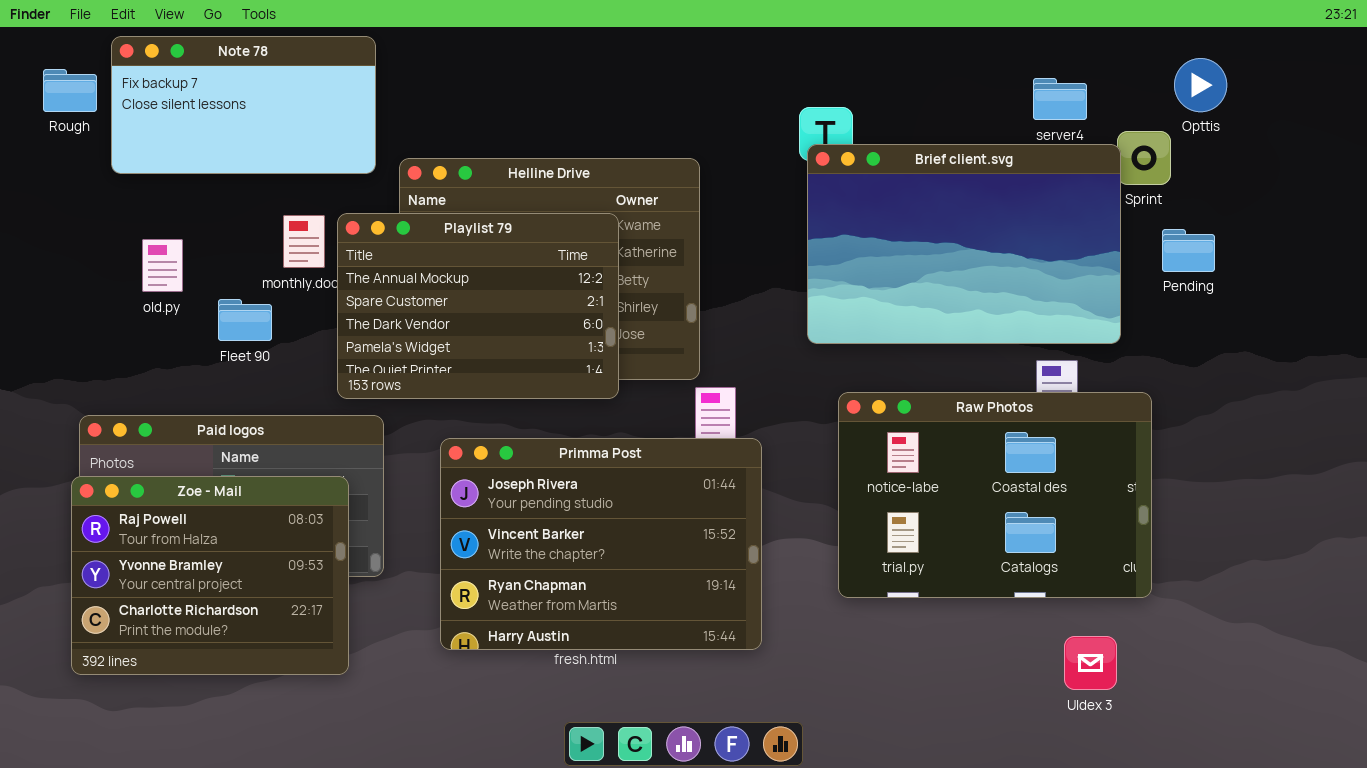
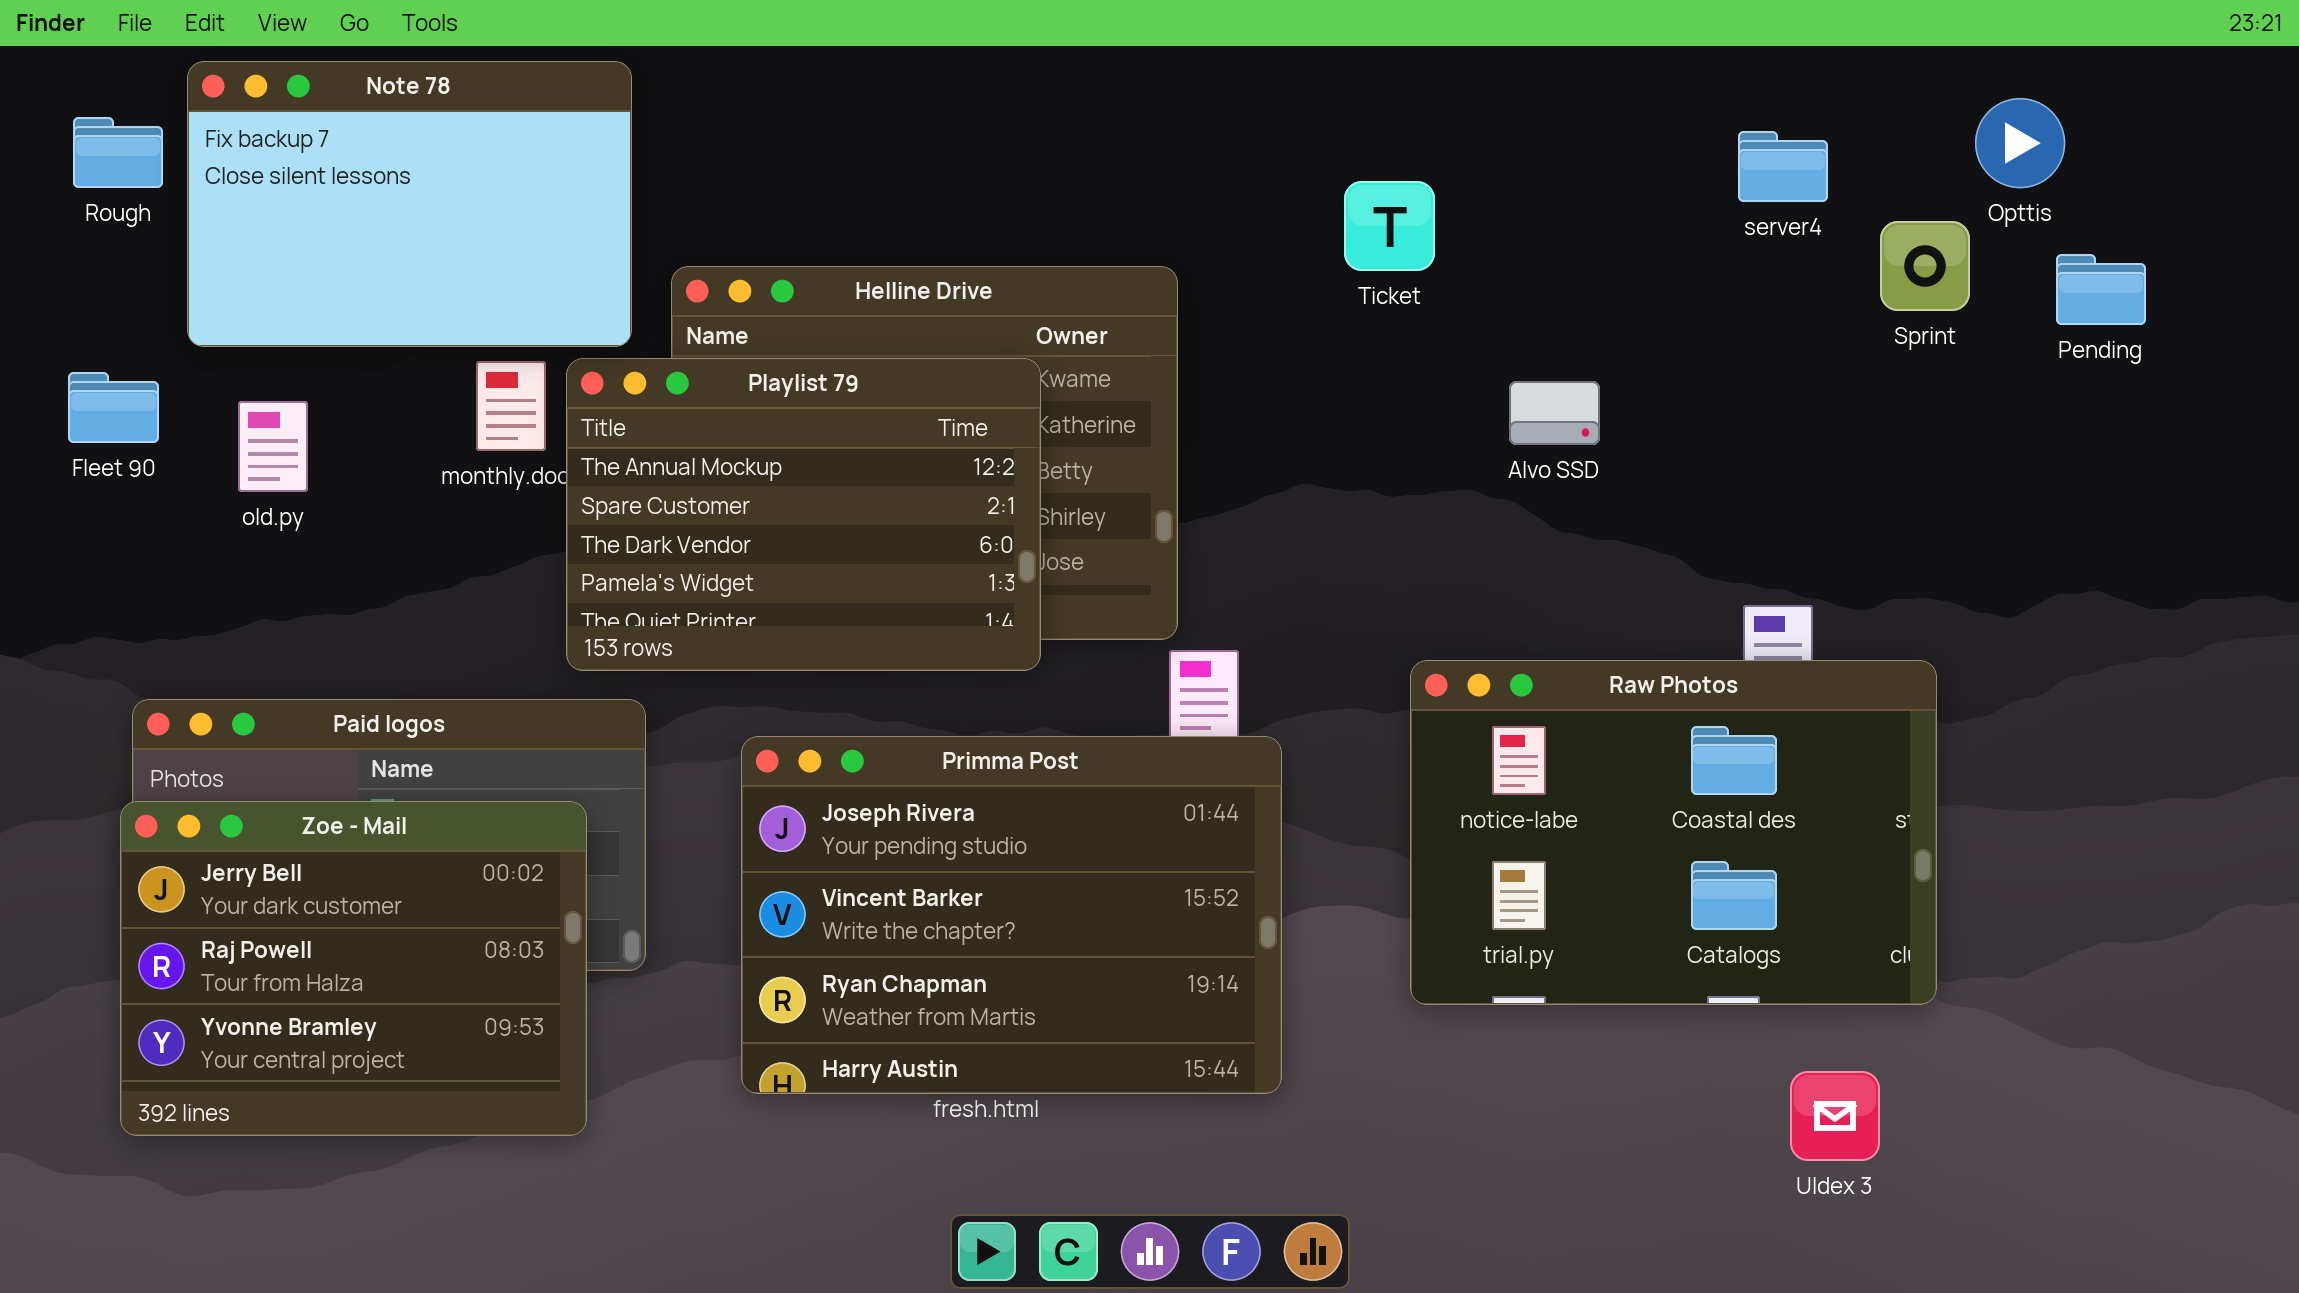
Note 78: [111,36,376,174] -> [187,61,632,347], resized
Brief client.svg: [807,144,1121,344] -> none, closed
Pending: [1162,229,1215,272] -> [2056,254,2146,325], moved
Fleet 90: [218,299,272,341] -> [68,372,159,443], moved
Zoe - Mail: [71,476,349,675] -> [120,801,587,1136], scrolled up 1 row

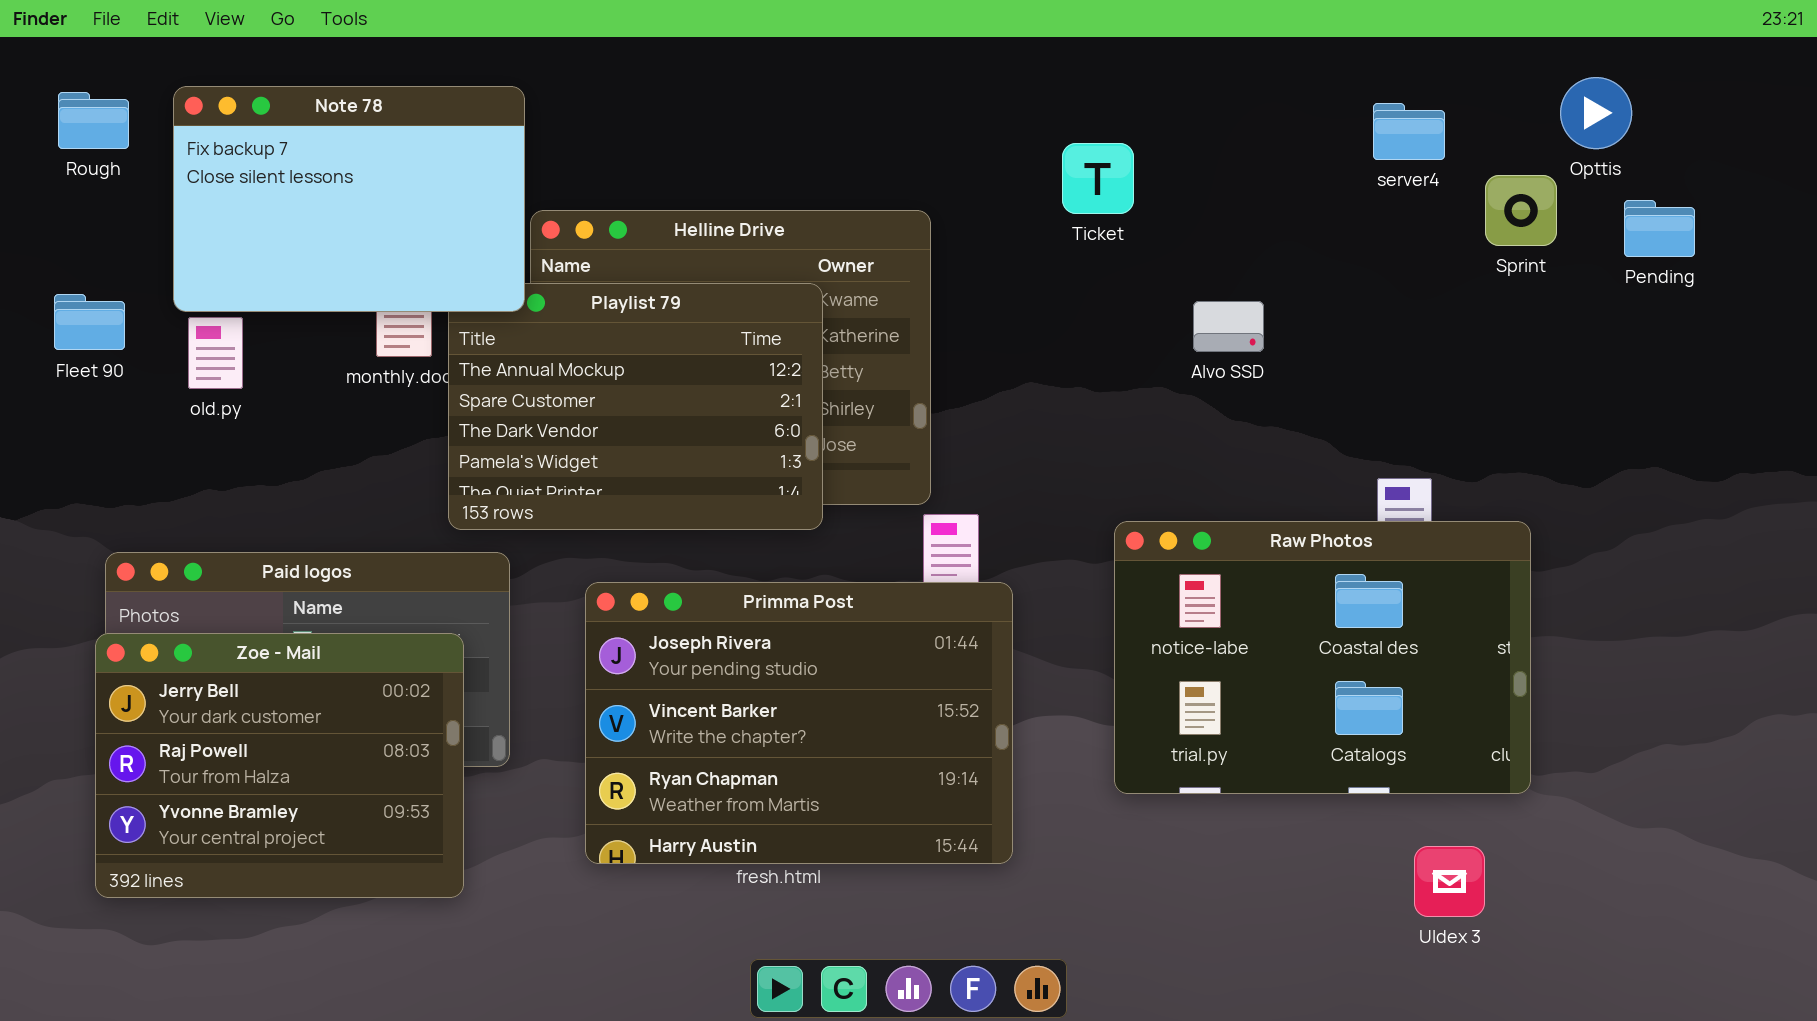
Note 78: [187,61,632,347] -> [173,86,525,312], moved

